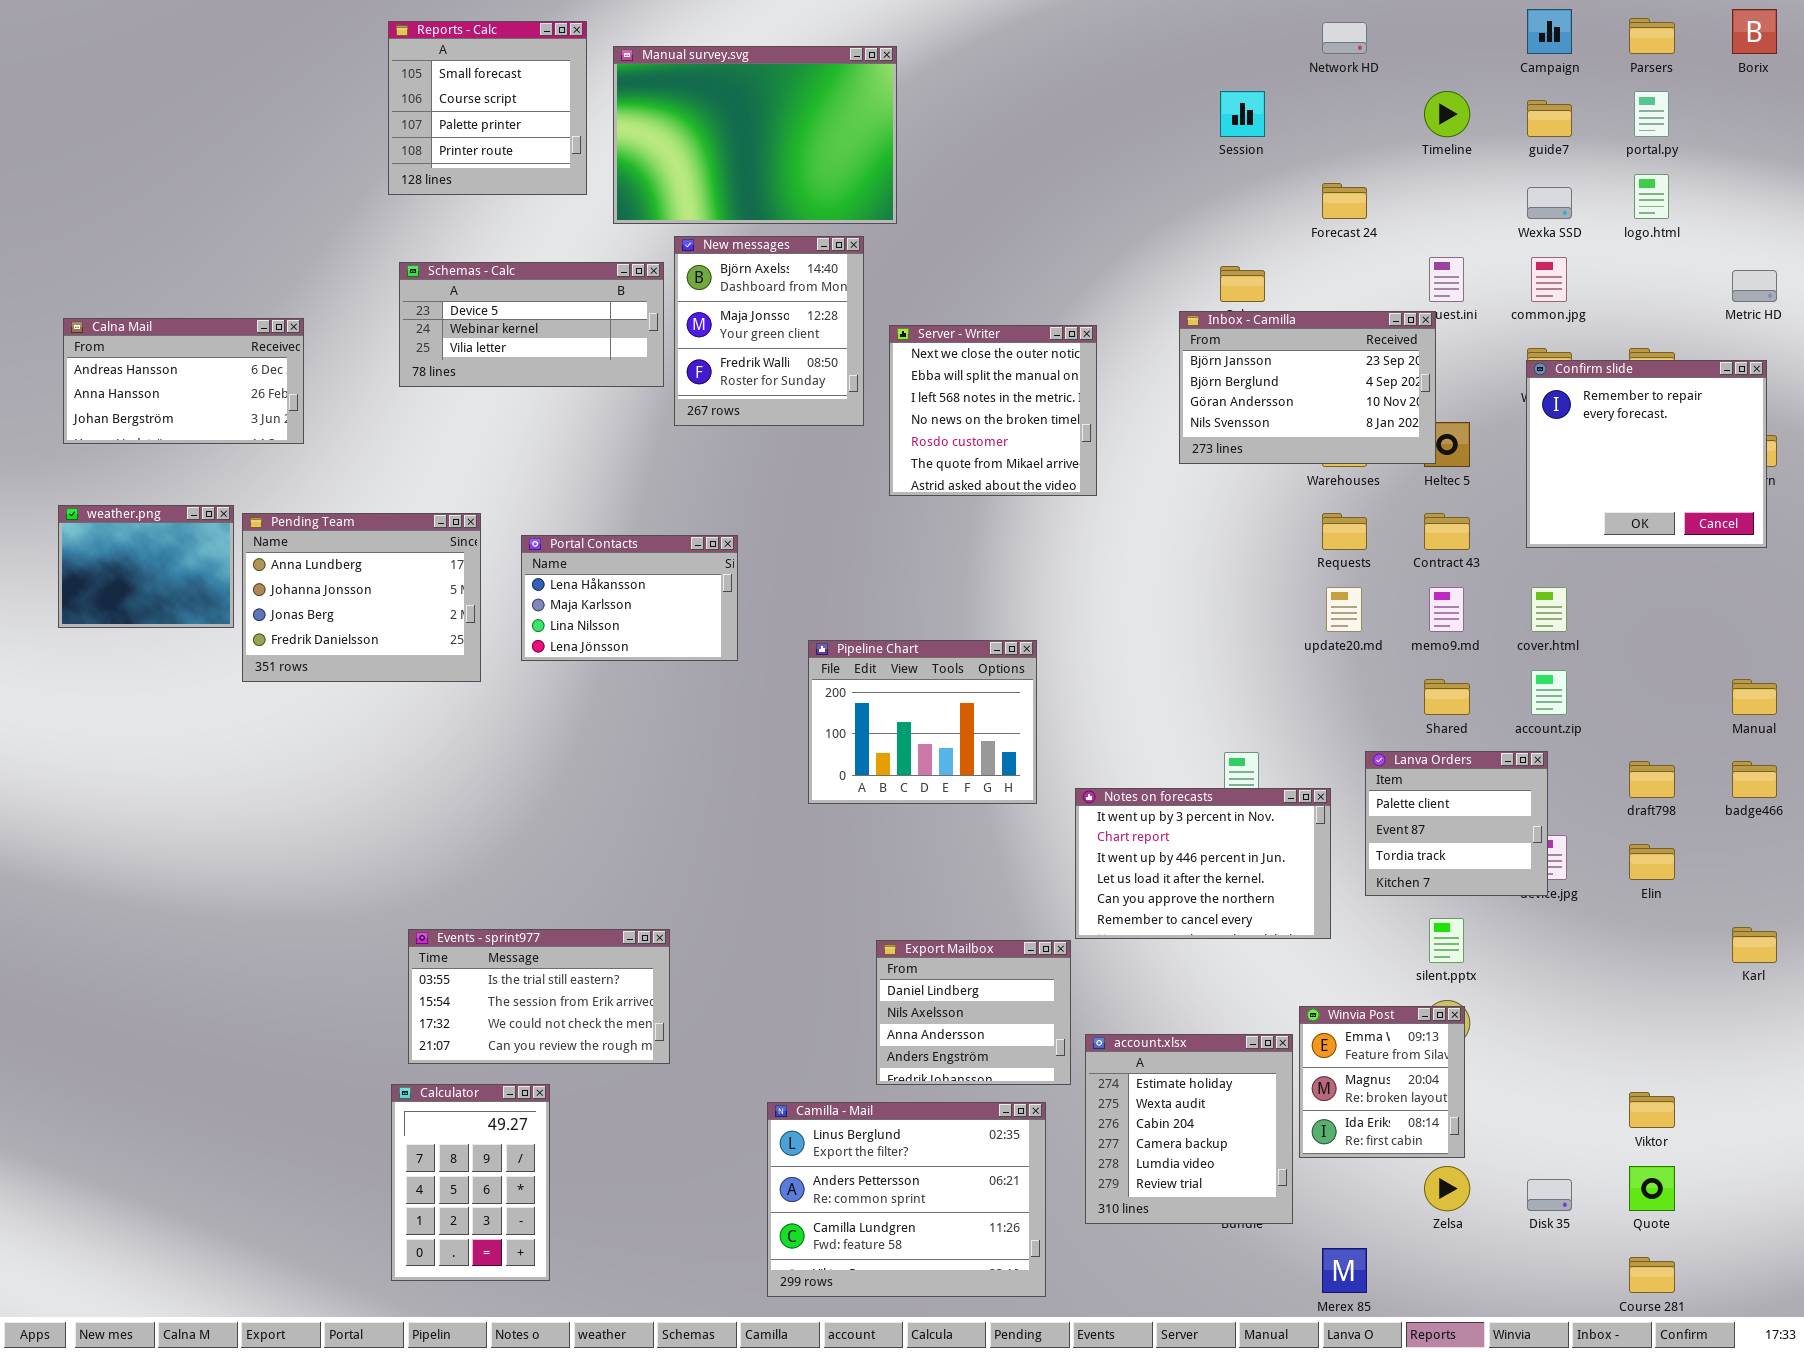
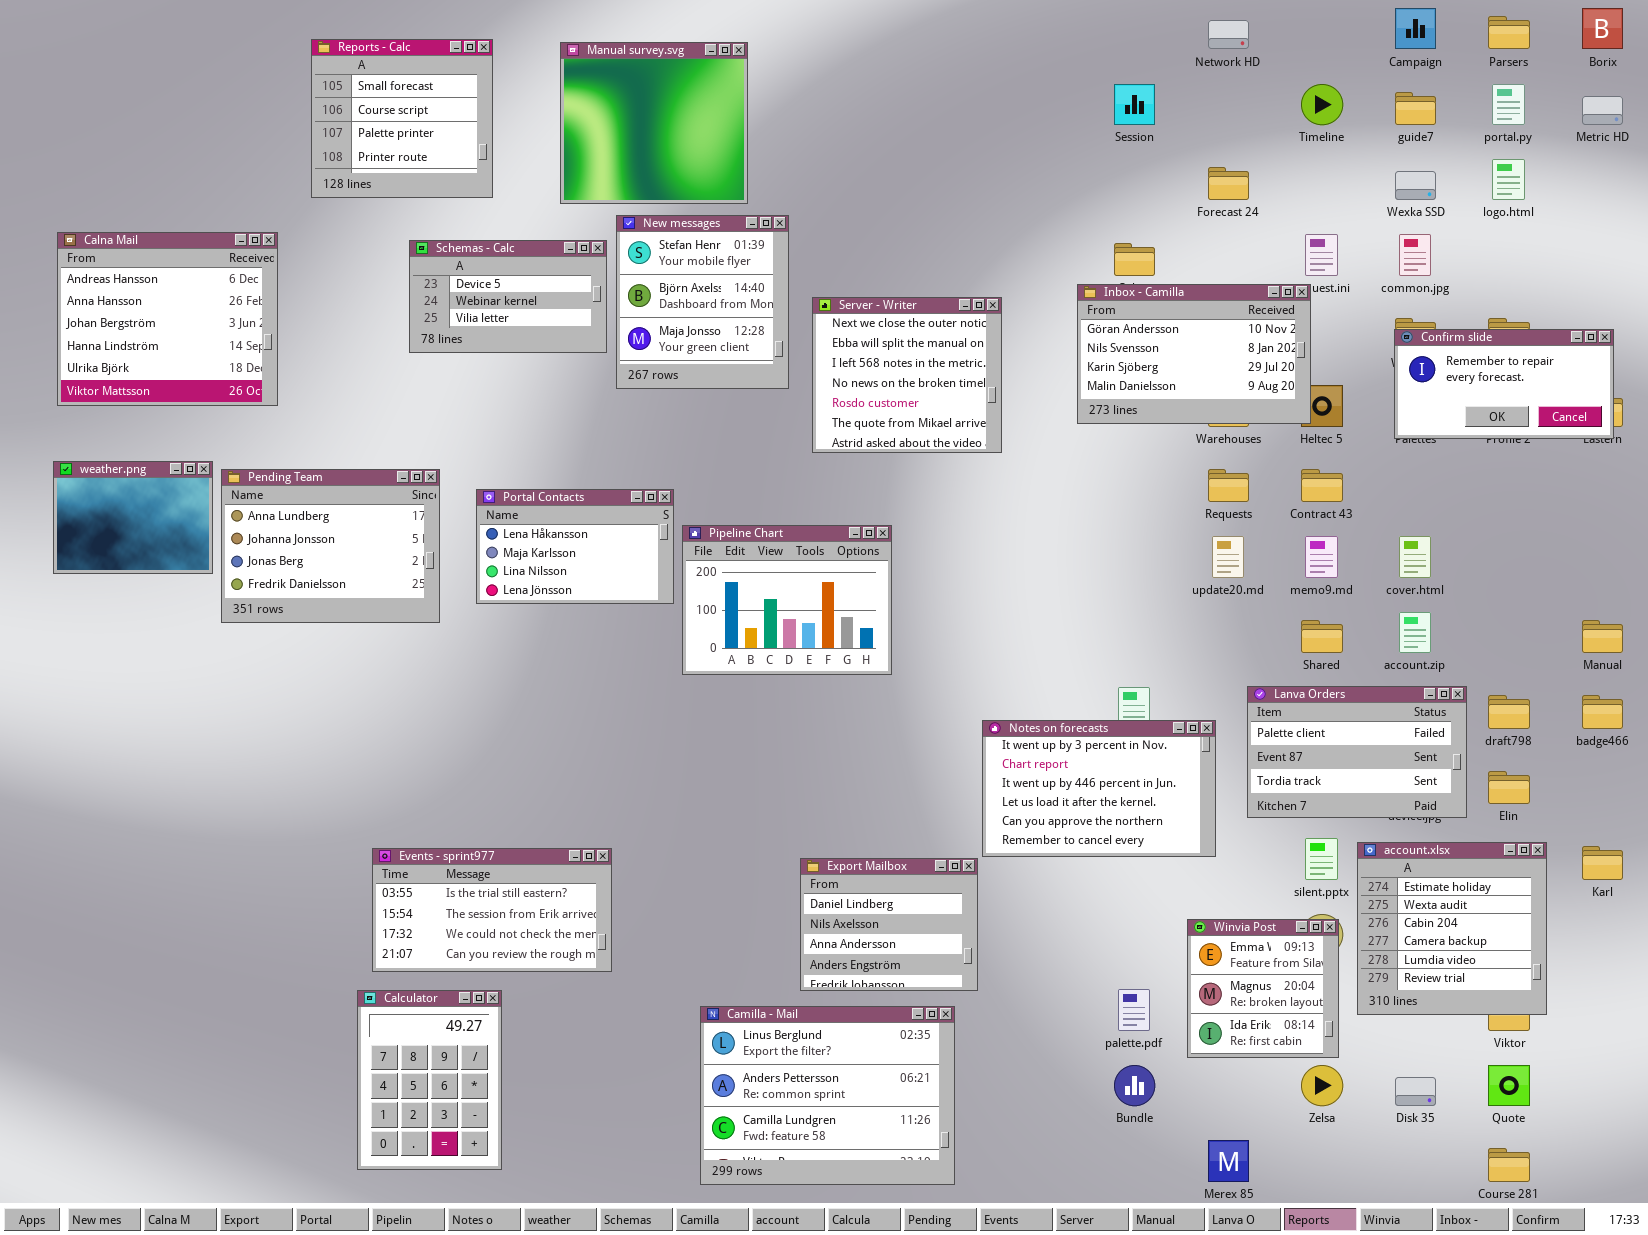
Reports - Calc: [388,21,587,195] -> [311,39,493,198], moved
Manual survey.svg: [613,46,897,224] -> [560,42,748,204], resized
New messages: [674,236,864,426] -> [616,215,789,389], scrolled up 1 row
Schemas - Calc: [399,262,664,387] -> [409,240,607,353], resized
Metric HD: [1732,270,1777,302] -> [1582,96,1623,125], moved
Inbox - Camilla: [1179,311,1436,464] -> [1077,284,1311,424], scrolled down 2 rows
Calna Mail: [63,318,304,444] -> [57,232,278,406], resized
Confirm slide: [1526,360,1767,548] -> [1394,329,1614,439], resized
Pipeline Chart: [808,640,1037,804] -> [682,525,892,675], moved
Lanva Orders: [1365,751,1548,896] -> [1247,686,1467,818], resized
account.xlsx: [1085,1034,1293,1224] -> [1357,842,1547,1015], moved

